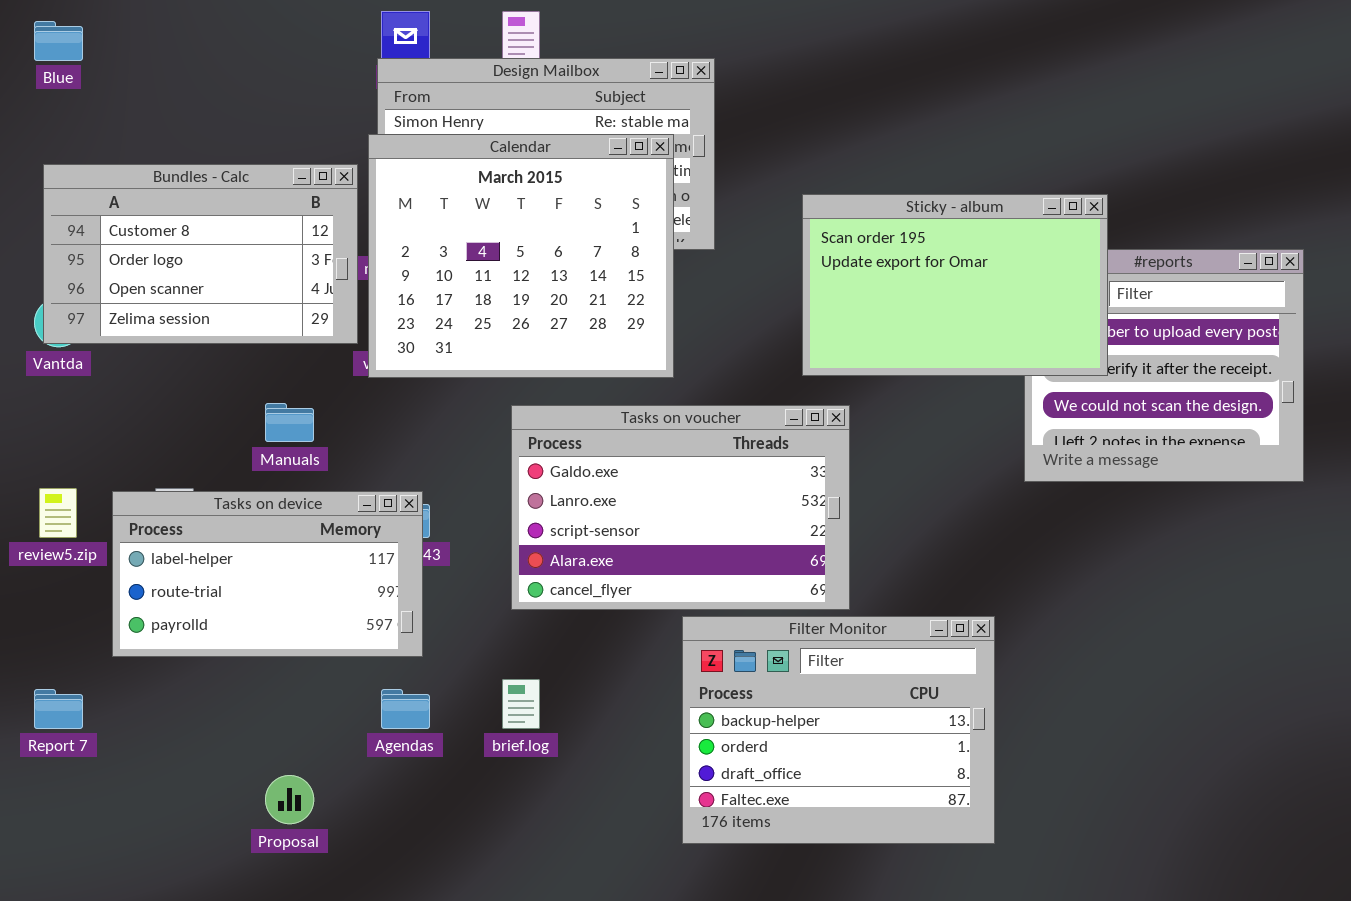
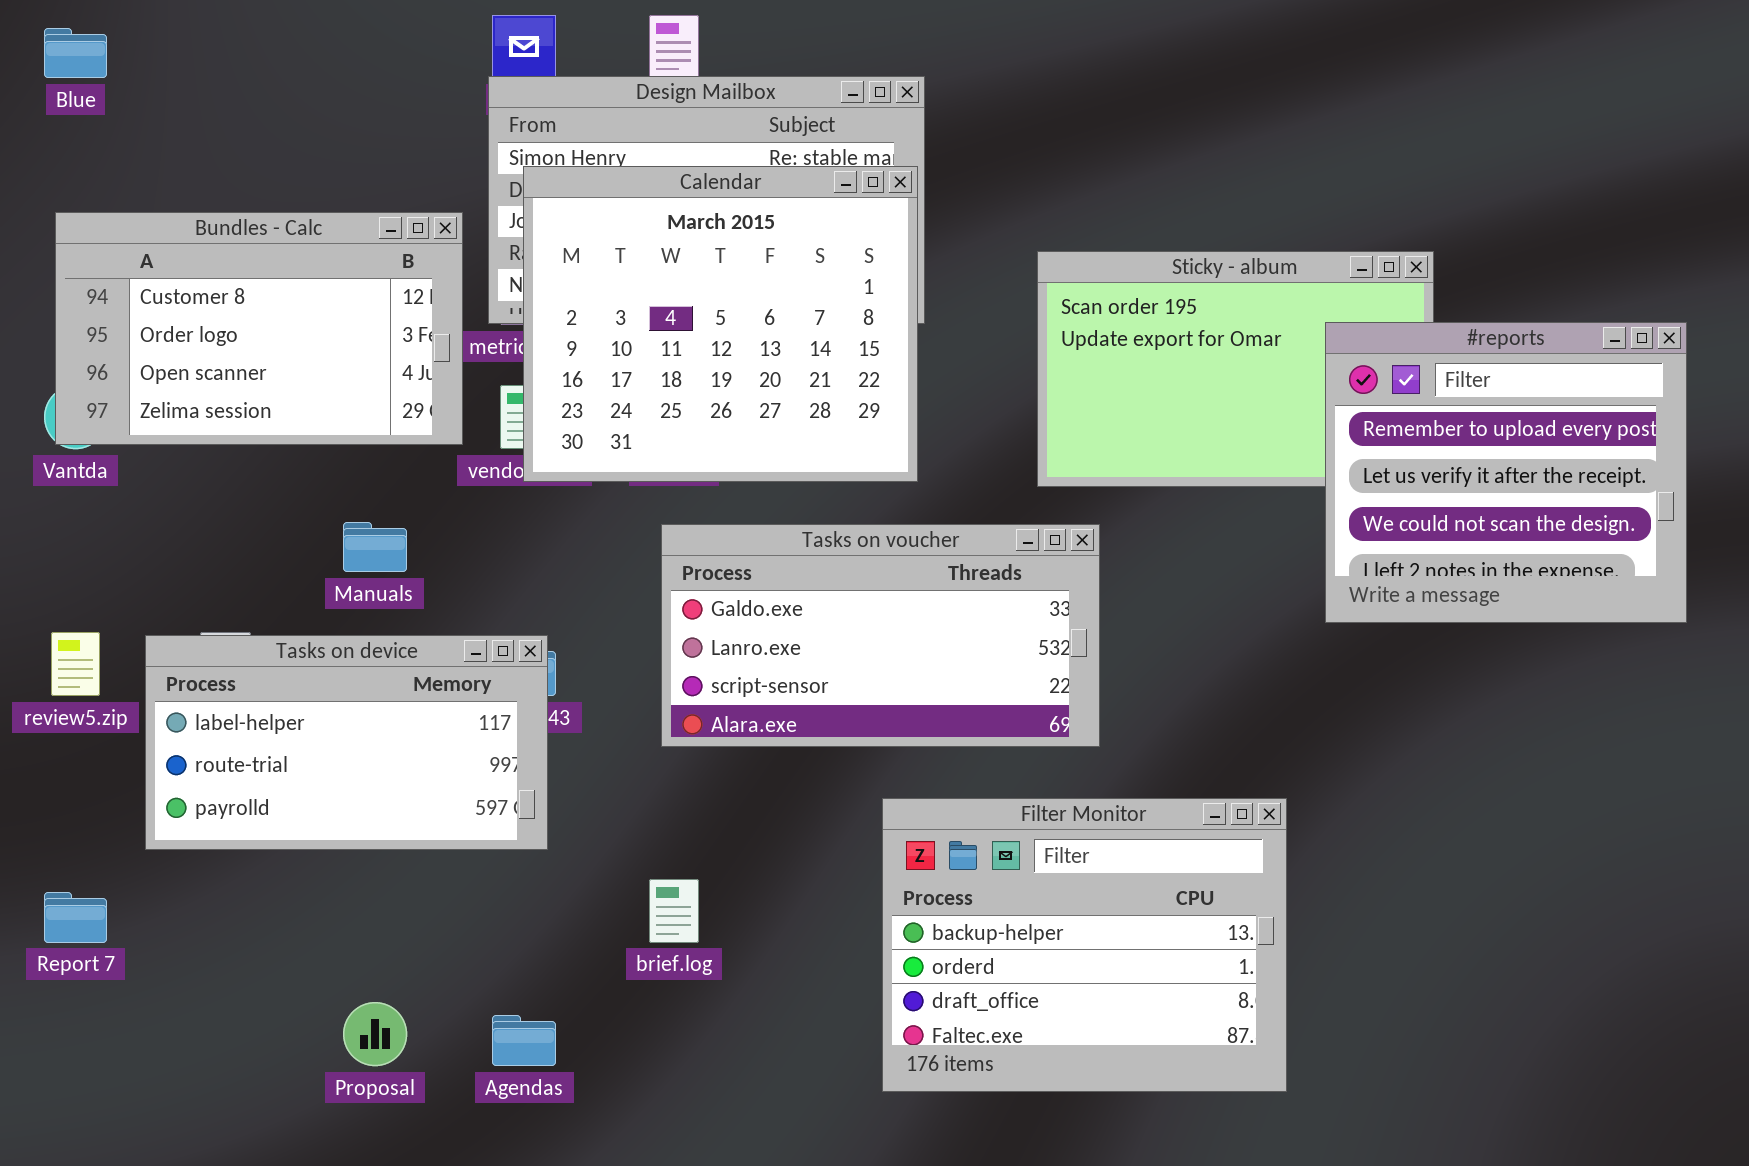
Calendar: [368,134,674,378] -> [523,166,918,482], moved
#reports: [1024,249,1304,482] -> [1325,322,1687,623], raised
Tasks on voucher: [511,405,850,610] -> [661,524,1100,747], resized
Agendas: [381,689,430,729] -> [492,1015,556,1066], moved

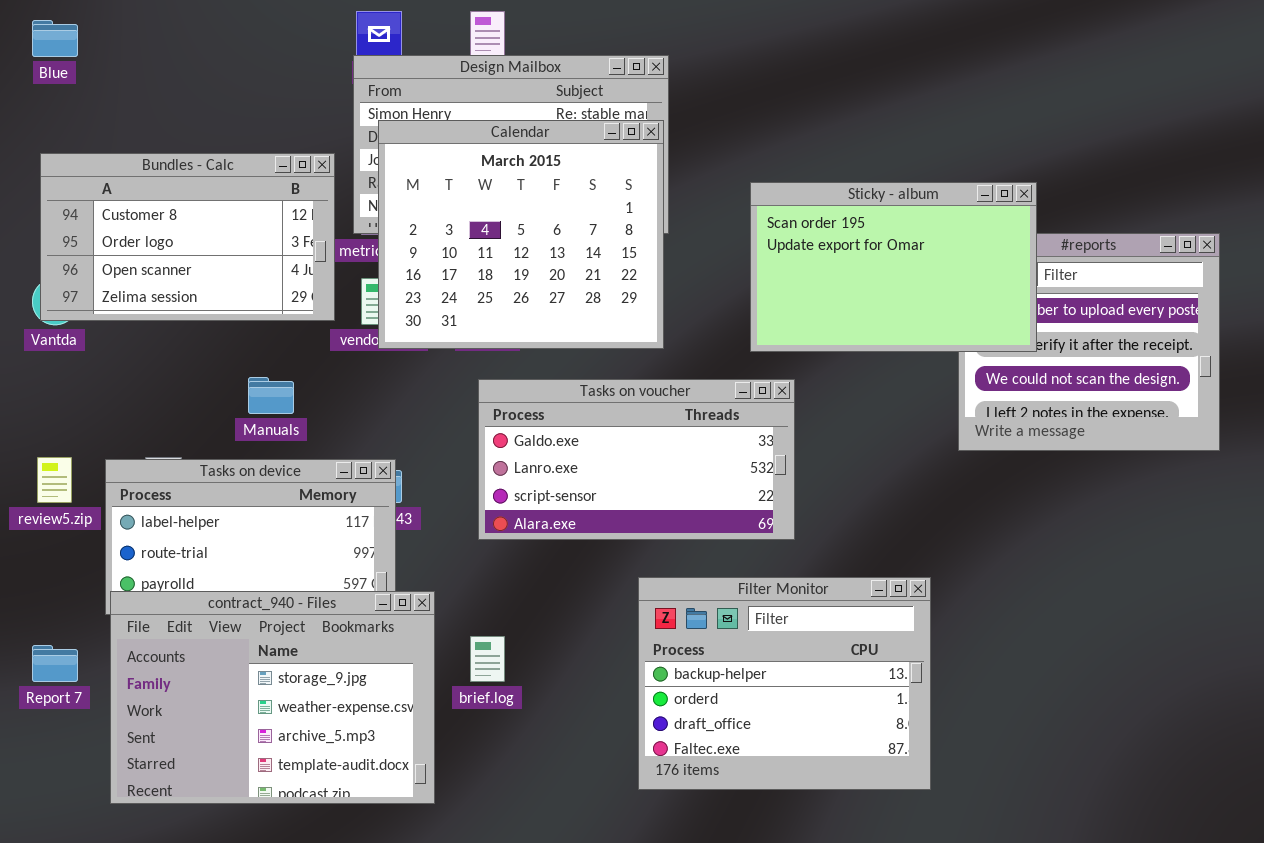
Sticky - album: [1037,251,1434,487] -> [750,182,1037,352], raised
contract_940 - Files: none -> [110,591,435,804], opened

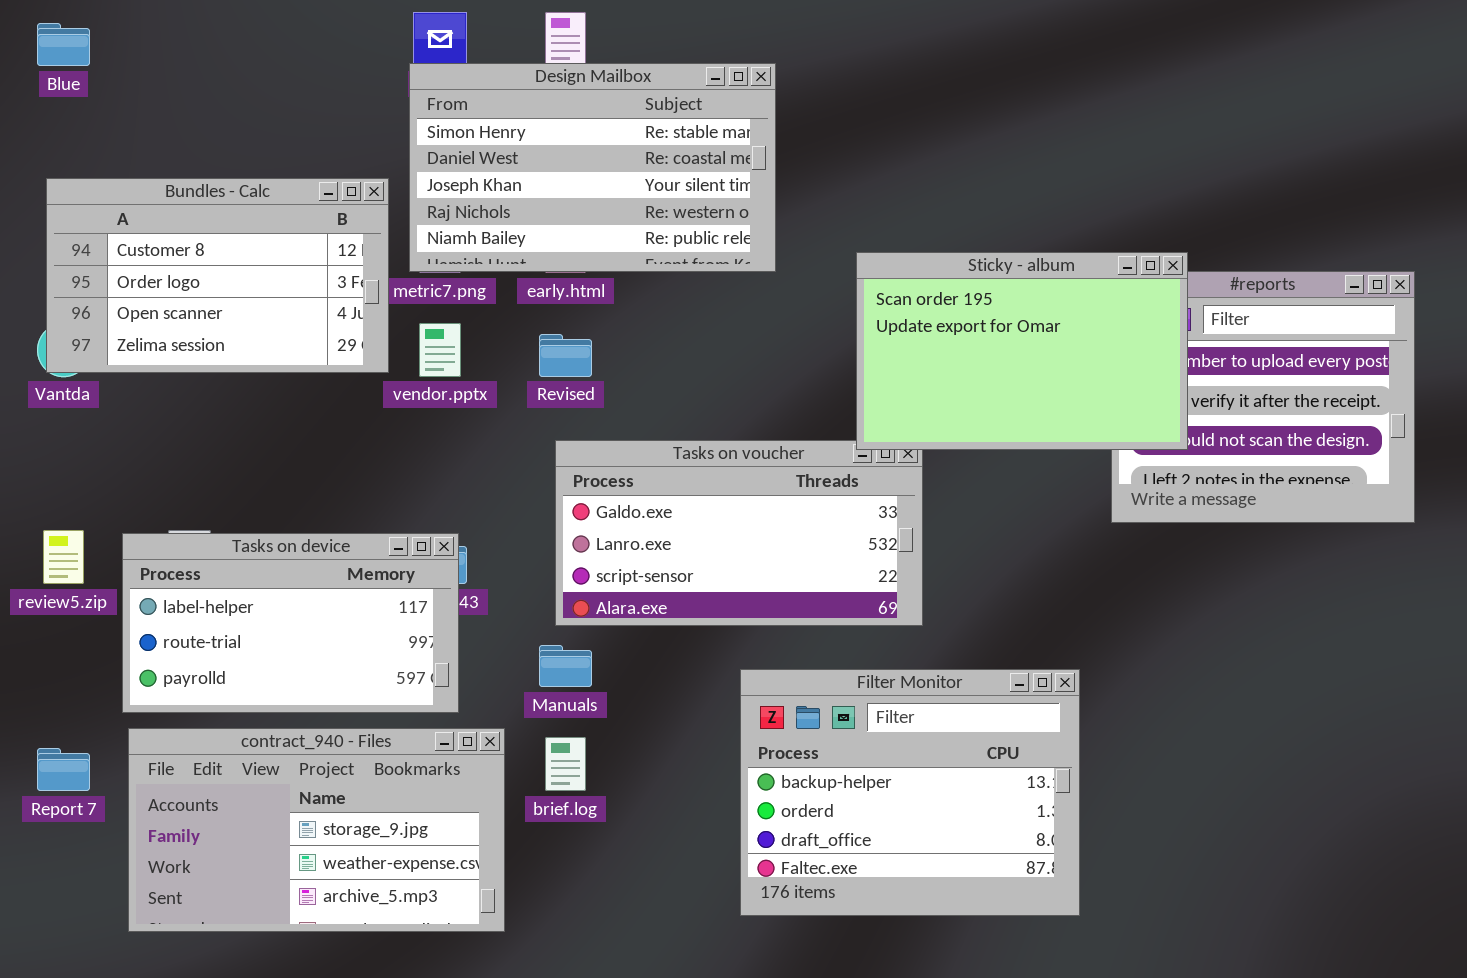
Calendar: [378,120,664,349] -> none, closed
Sticky - album: [750,182,1037,352] -> [856,252,1188,450], moved
Manuals: [248,377,294,414] -> [539,645,592,687], moved
contract_940 - Files: [110,591,435,804] -> [128,728,505,932], resized

